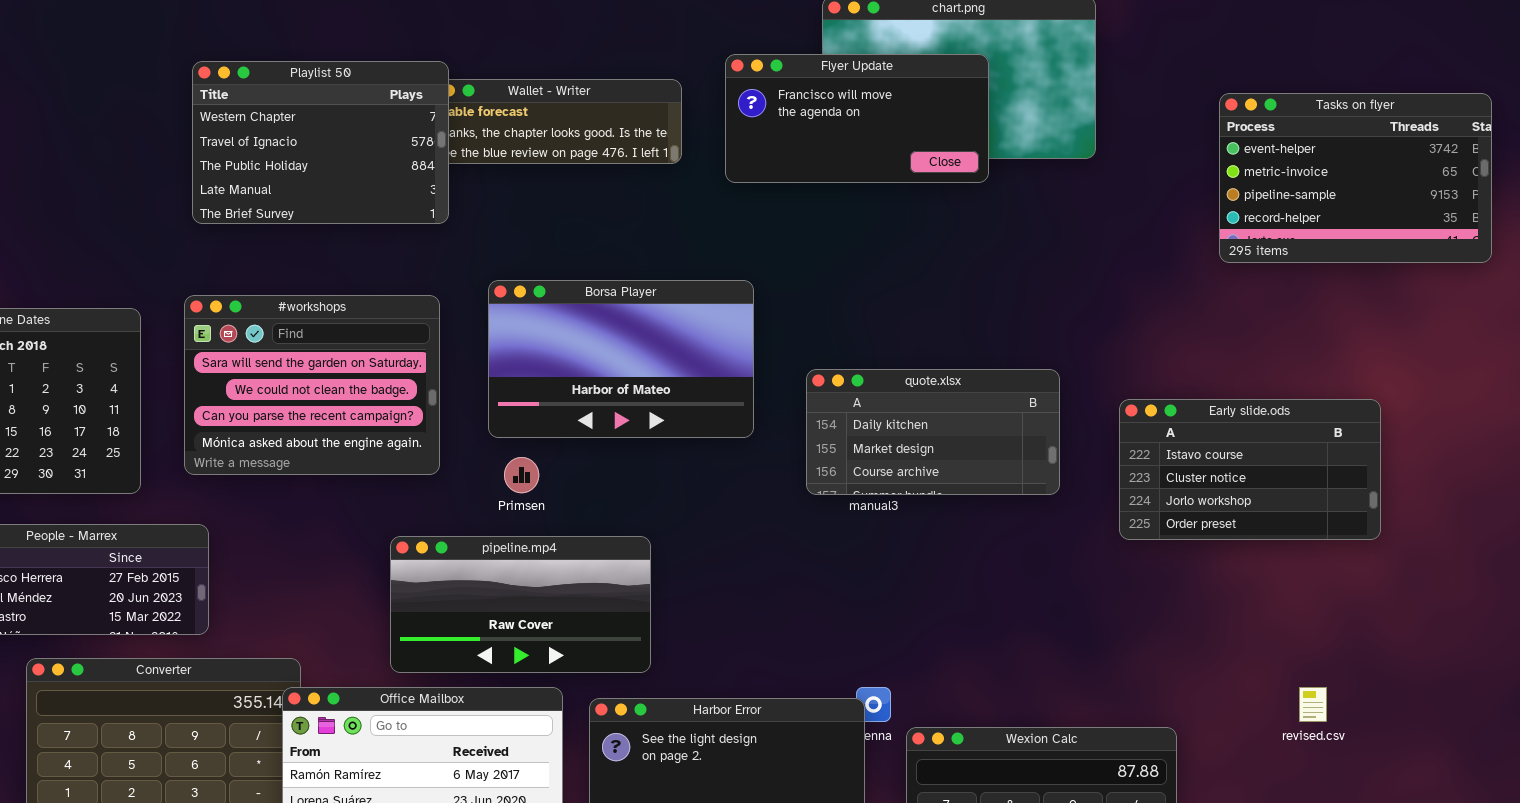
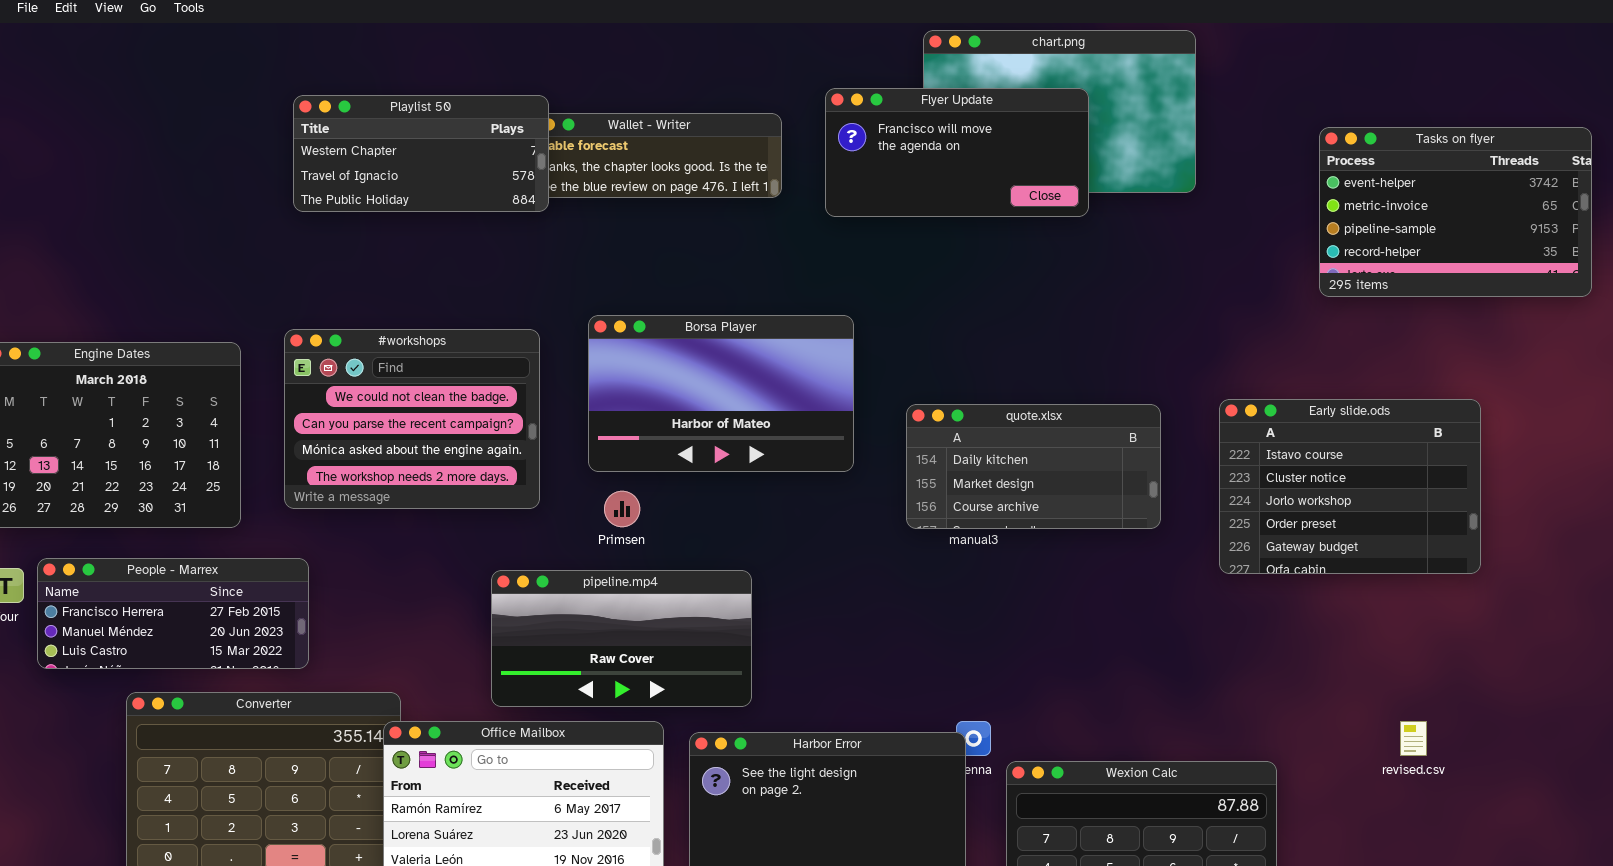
Playlist 50: [192,61,449,224] -> [293,95,549,212], resized
#workshops: [184,295,440,475] -> [284,329,540,509], scrolled down 1 row
Early slide.ods: [1119,399,1381,540] -> [1219,399,1481,574], resized

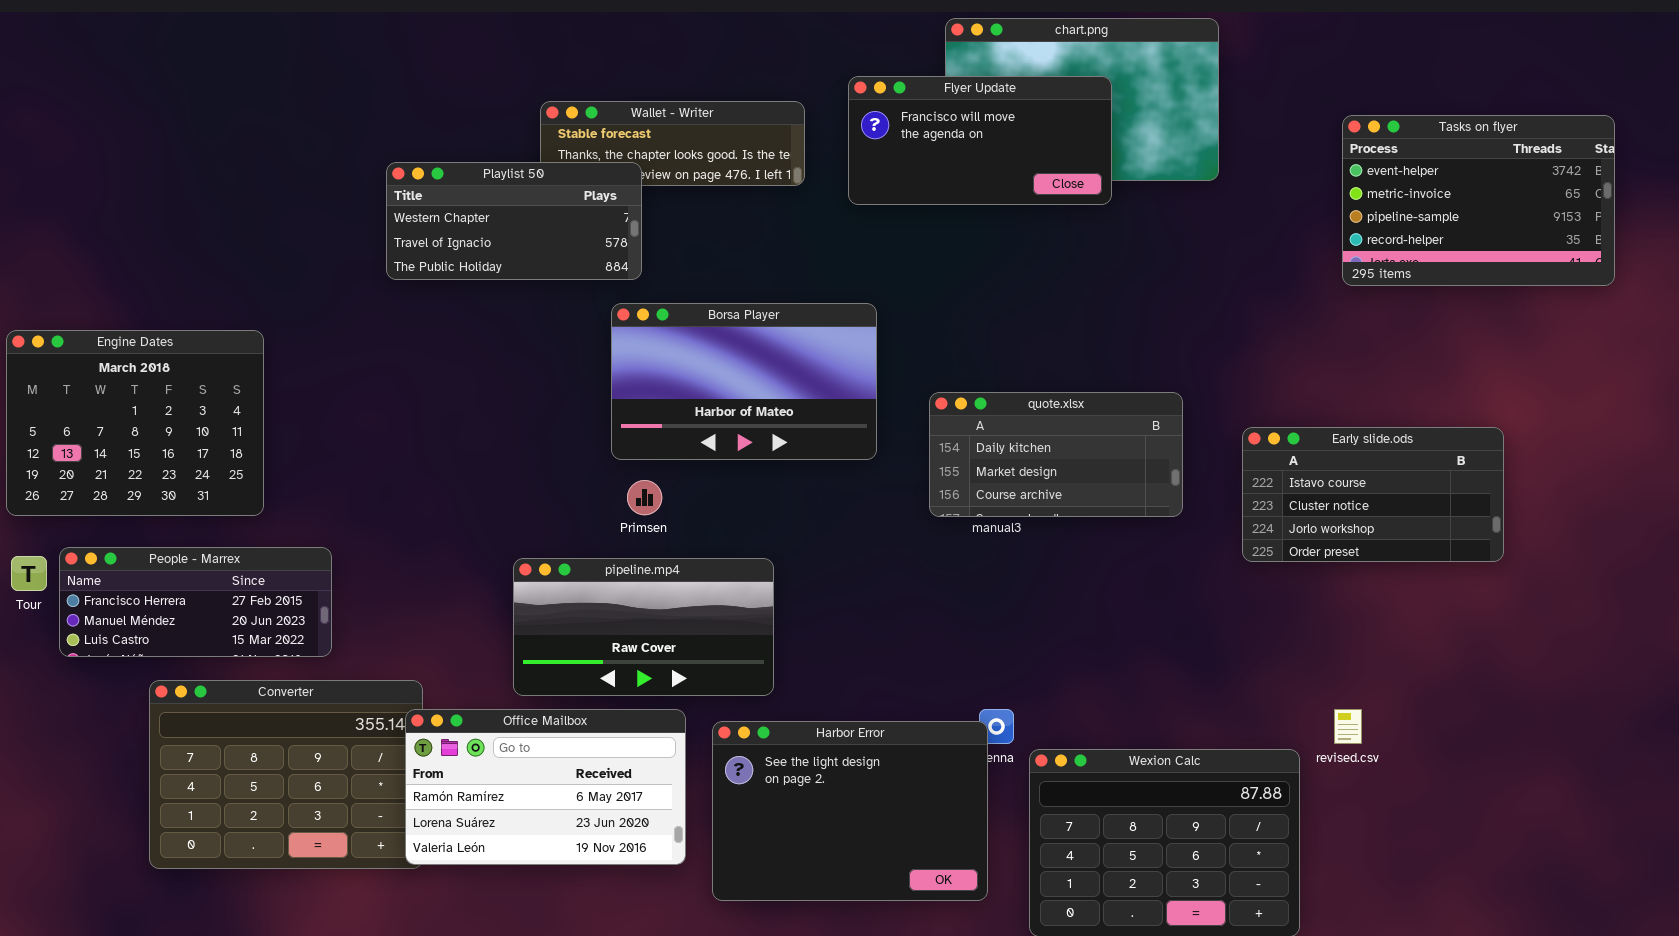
Playlist 50: [293,95,549,212] -> [386,162,642,280], moved
#workshops: [284,329,540,509] -> none, closed
Early slide.ods: [1219,399,1481,574] -> [1242,427,1504,562], resized
revised.csv: [1400,721,1427,756] -> [1334,709,1362,744], moved

